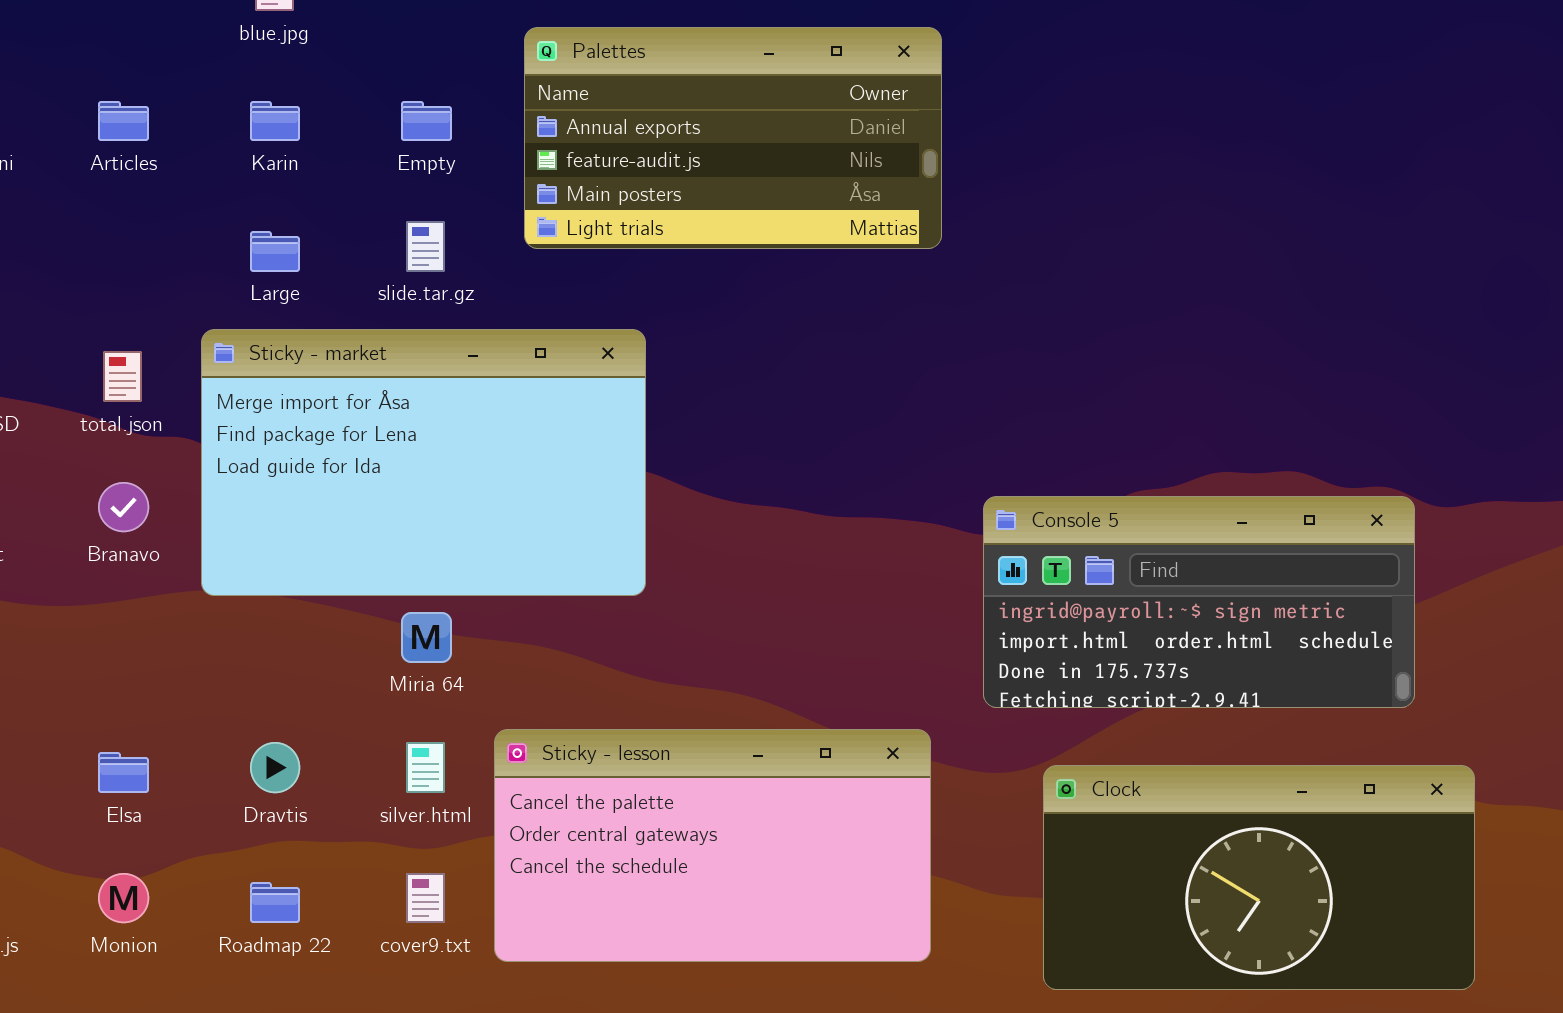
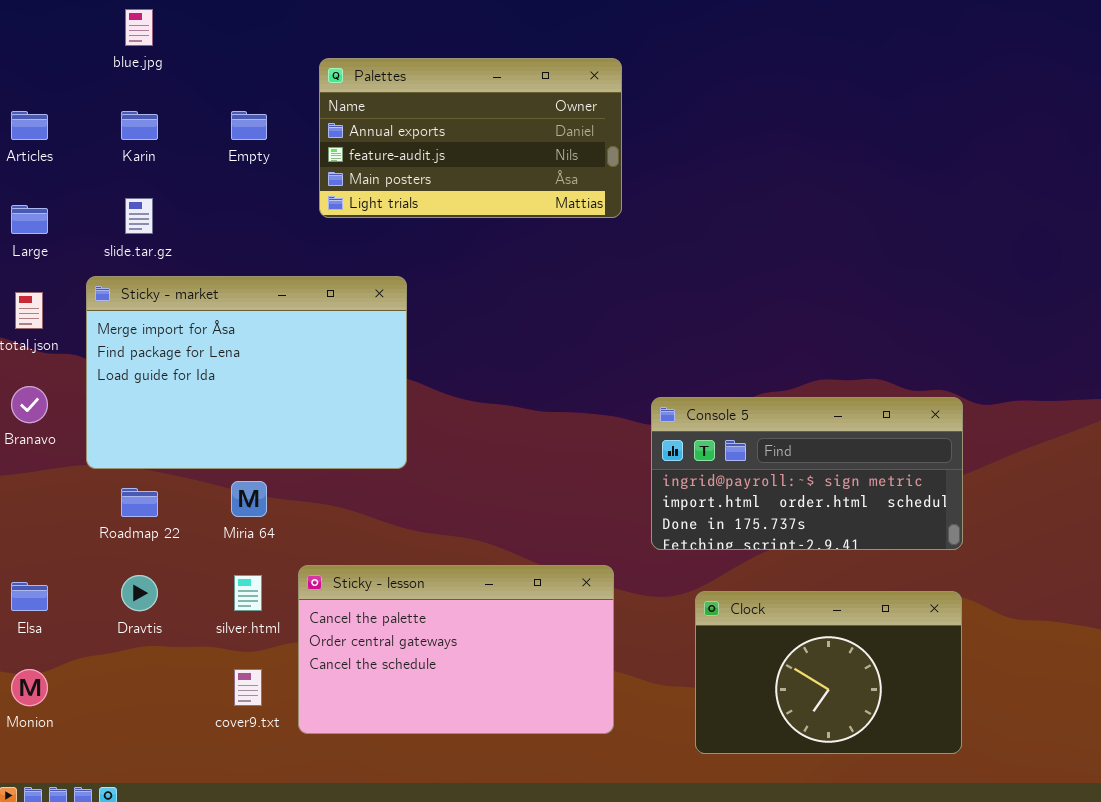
slide.tar.gz: [406,221,445,272] -> [125,198,153,234], moved
Large: [250,231,300,272] -> [11,205,48,234], moved
Clock: [1043,765,1475,990] -> [695,591,962,754], resized
Roadmap 22: [250,882,300,923] -> [121,488,158,517], moved

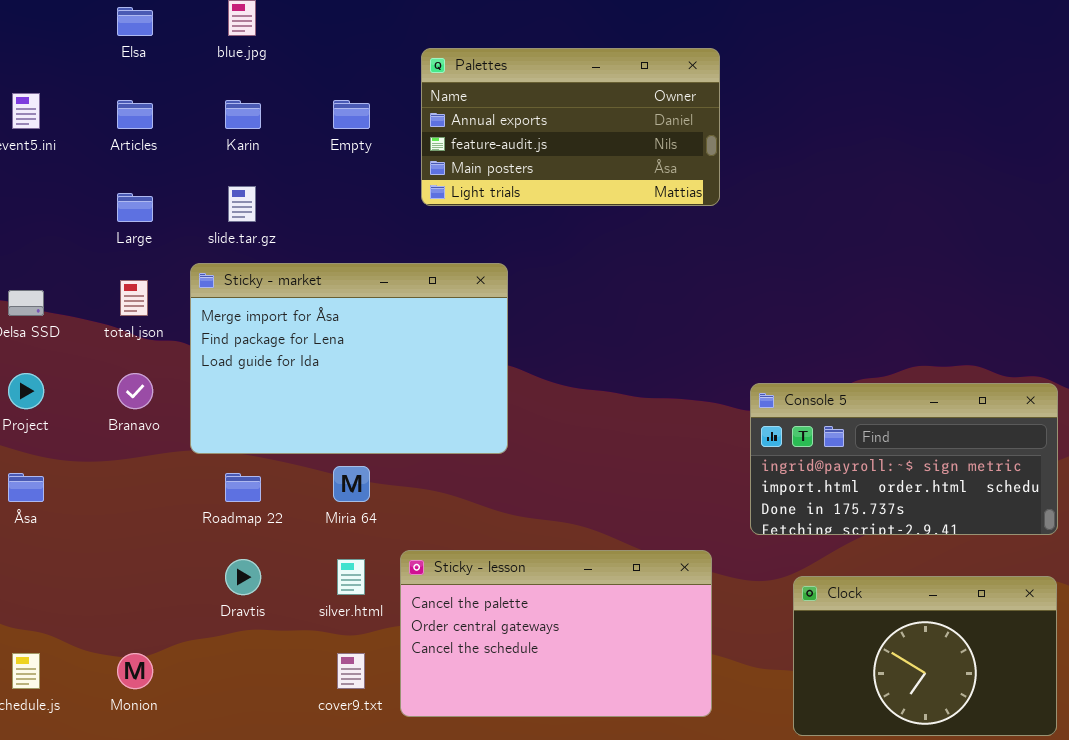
Elsa: [11,582,48,611] -> [117,7,153,36], moved

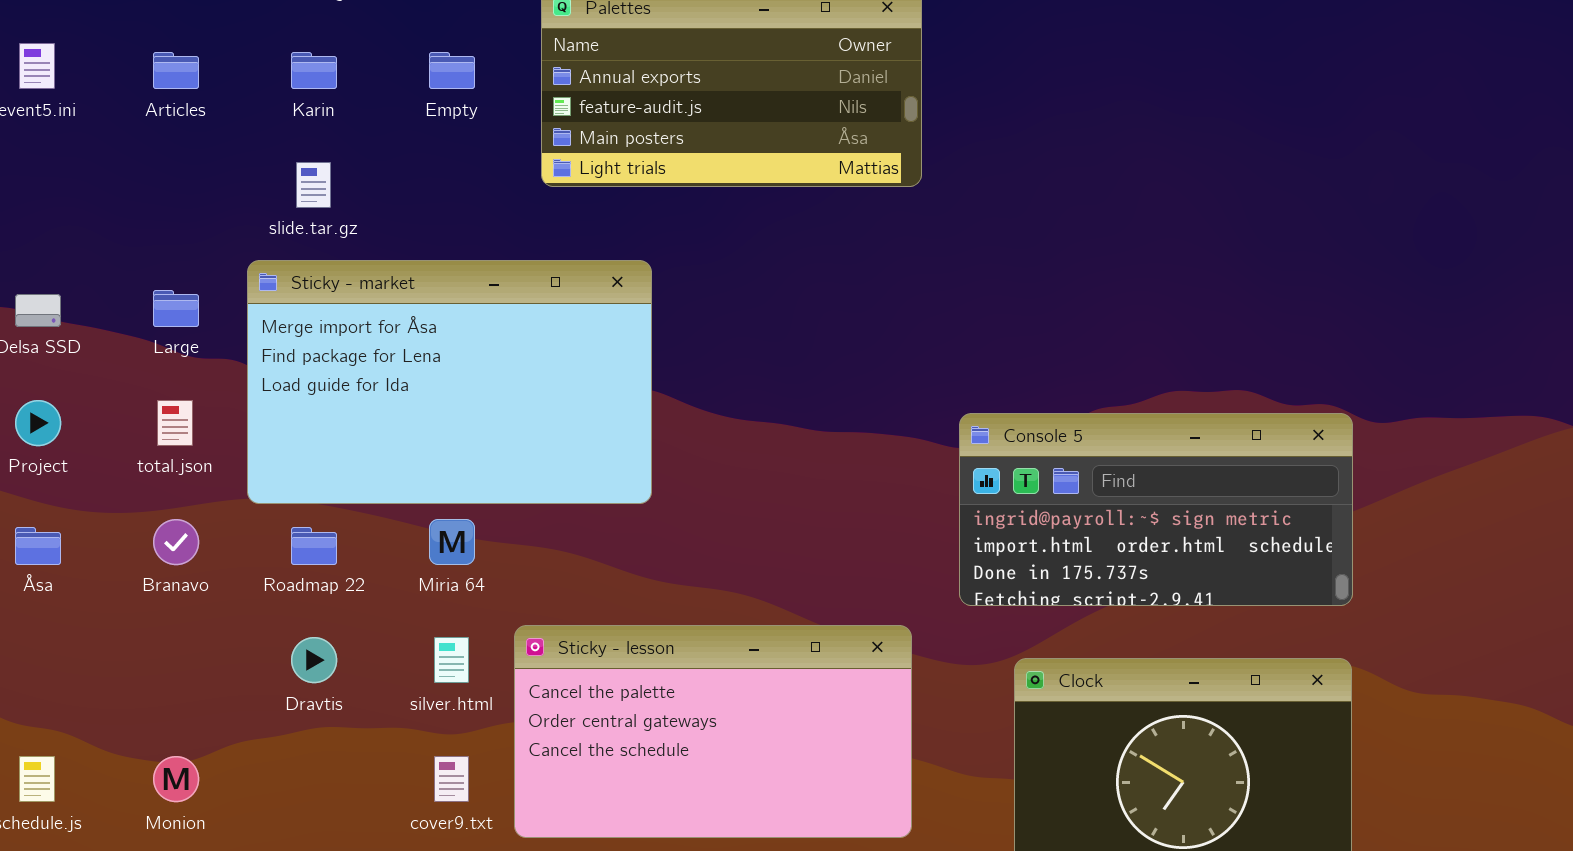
Large: [117,193,153,222] -> [153,290,199,327], moved
total.json: [120,280,148,316] -> [157,400,193,446], moved
Branavo: [117,373,153,409] -> [153,519,199,565], moved

